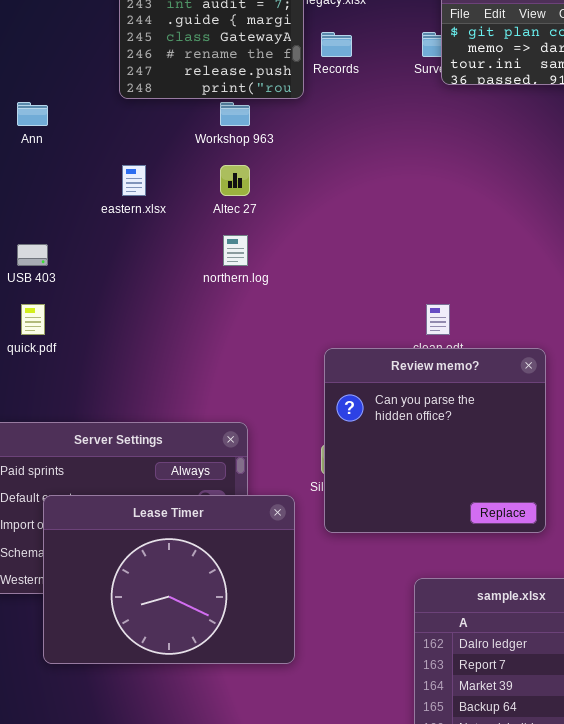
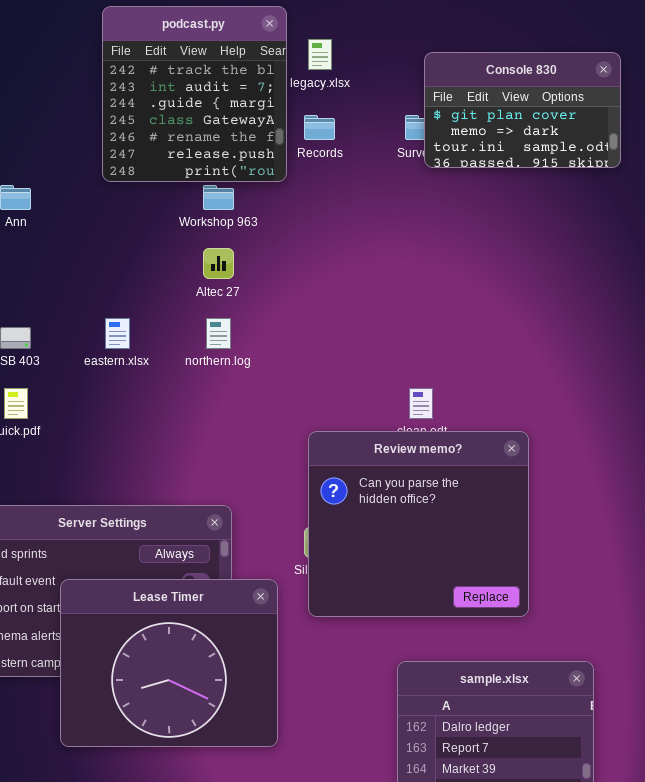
eastern.xlsx: [122,165,146,196] -> [105,318,130,349], moved
Lease Timer: [43,495,295,664] -> [60,579,278,747], resized

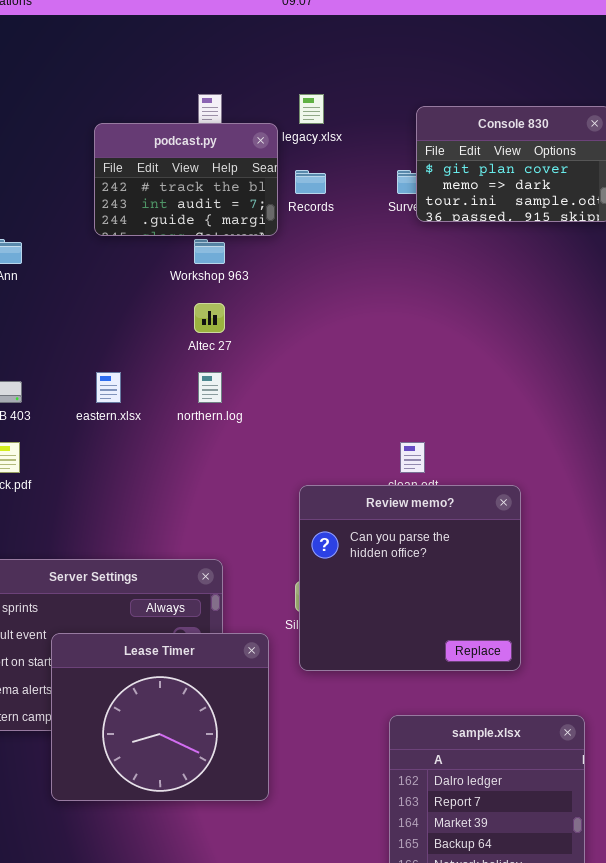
podcast.py: [102,6,287,182] -> [94,123,278,236], resized

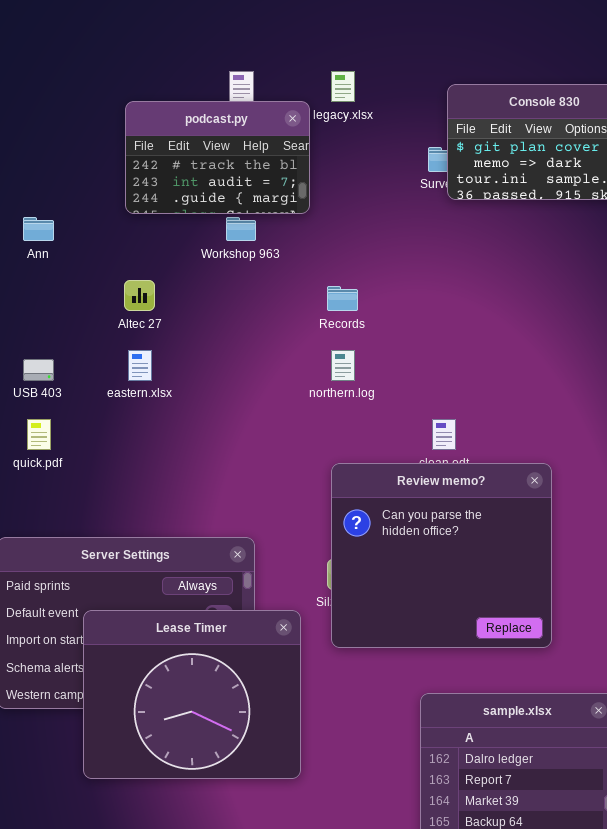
Records: [295,170,326,194] -> [327,286,358,311], moved
Altec 27: [194,303,225,333] -> [124,280,155,311], moved
northern.log: [198,372,222,403] -> [331,350,355,381], moved

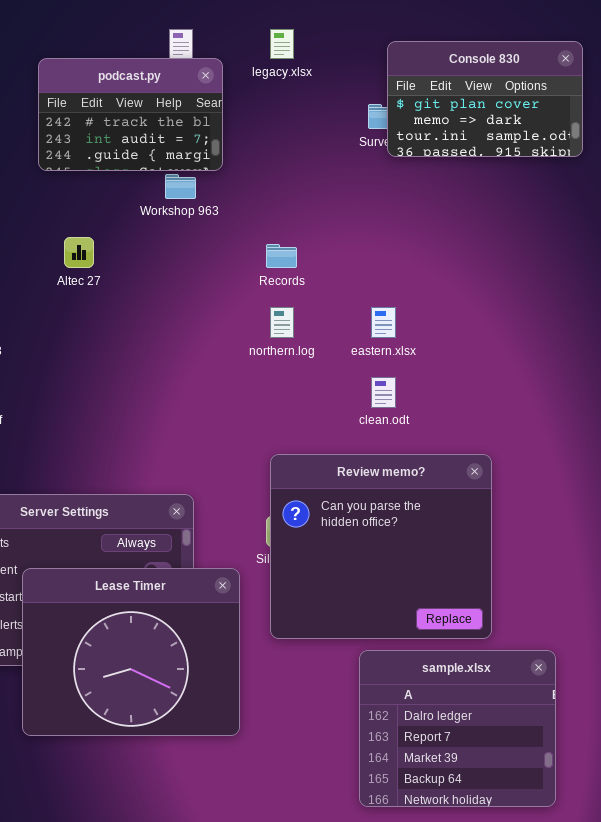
podcast.py: [125,101,310,214] -> [38,58,223,171], moved
eastern.xlsx: [128,350,152,381] -> [371,307,396,338], moved
Review memo?: [331,463,552,648] -> [270,454,492,639], moved

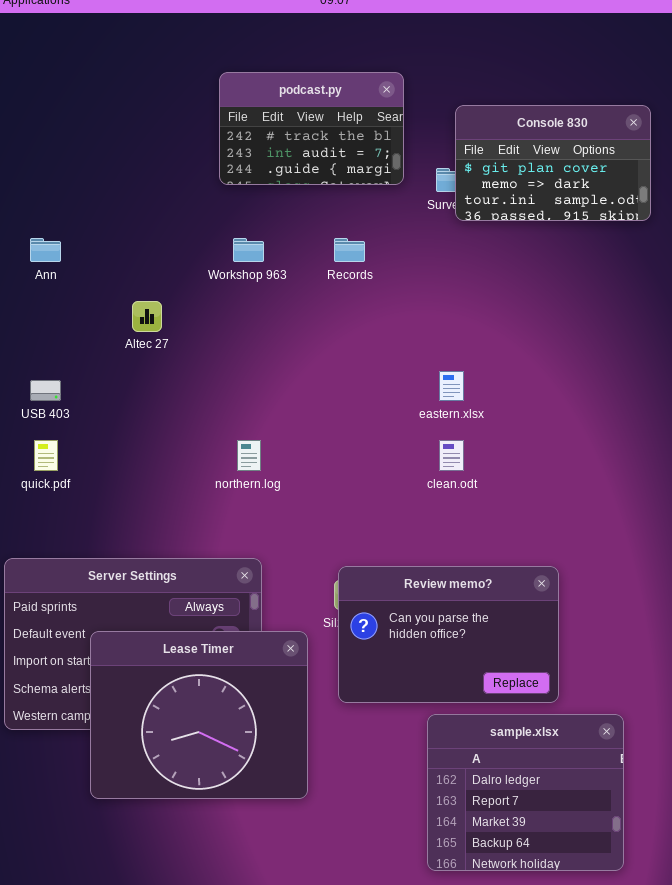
podcast.py: [38,58,223,171] -> [219,72,404,185], moved
Records: [266,244,297,268] -> [334,238,365,262], moved
northern.log: [270,307,294,338] -> [237,440,261,471], moved
Review memo?: [270,454,492,639] -> [338,566,559,703], resized

